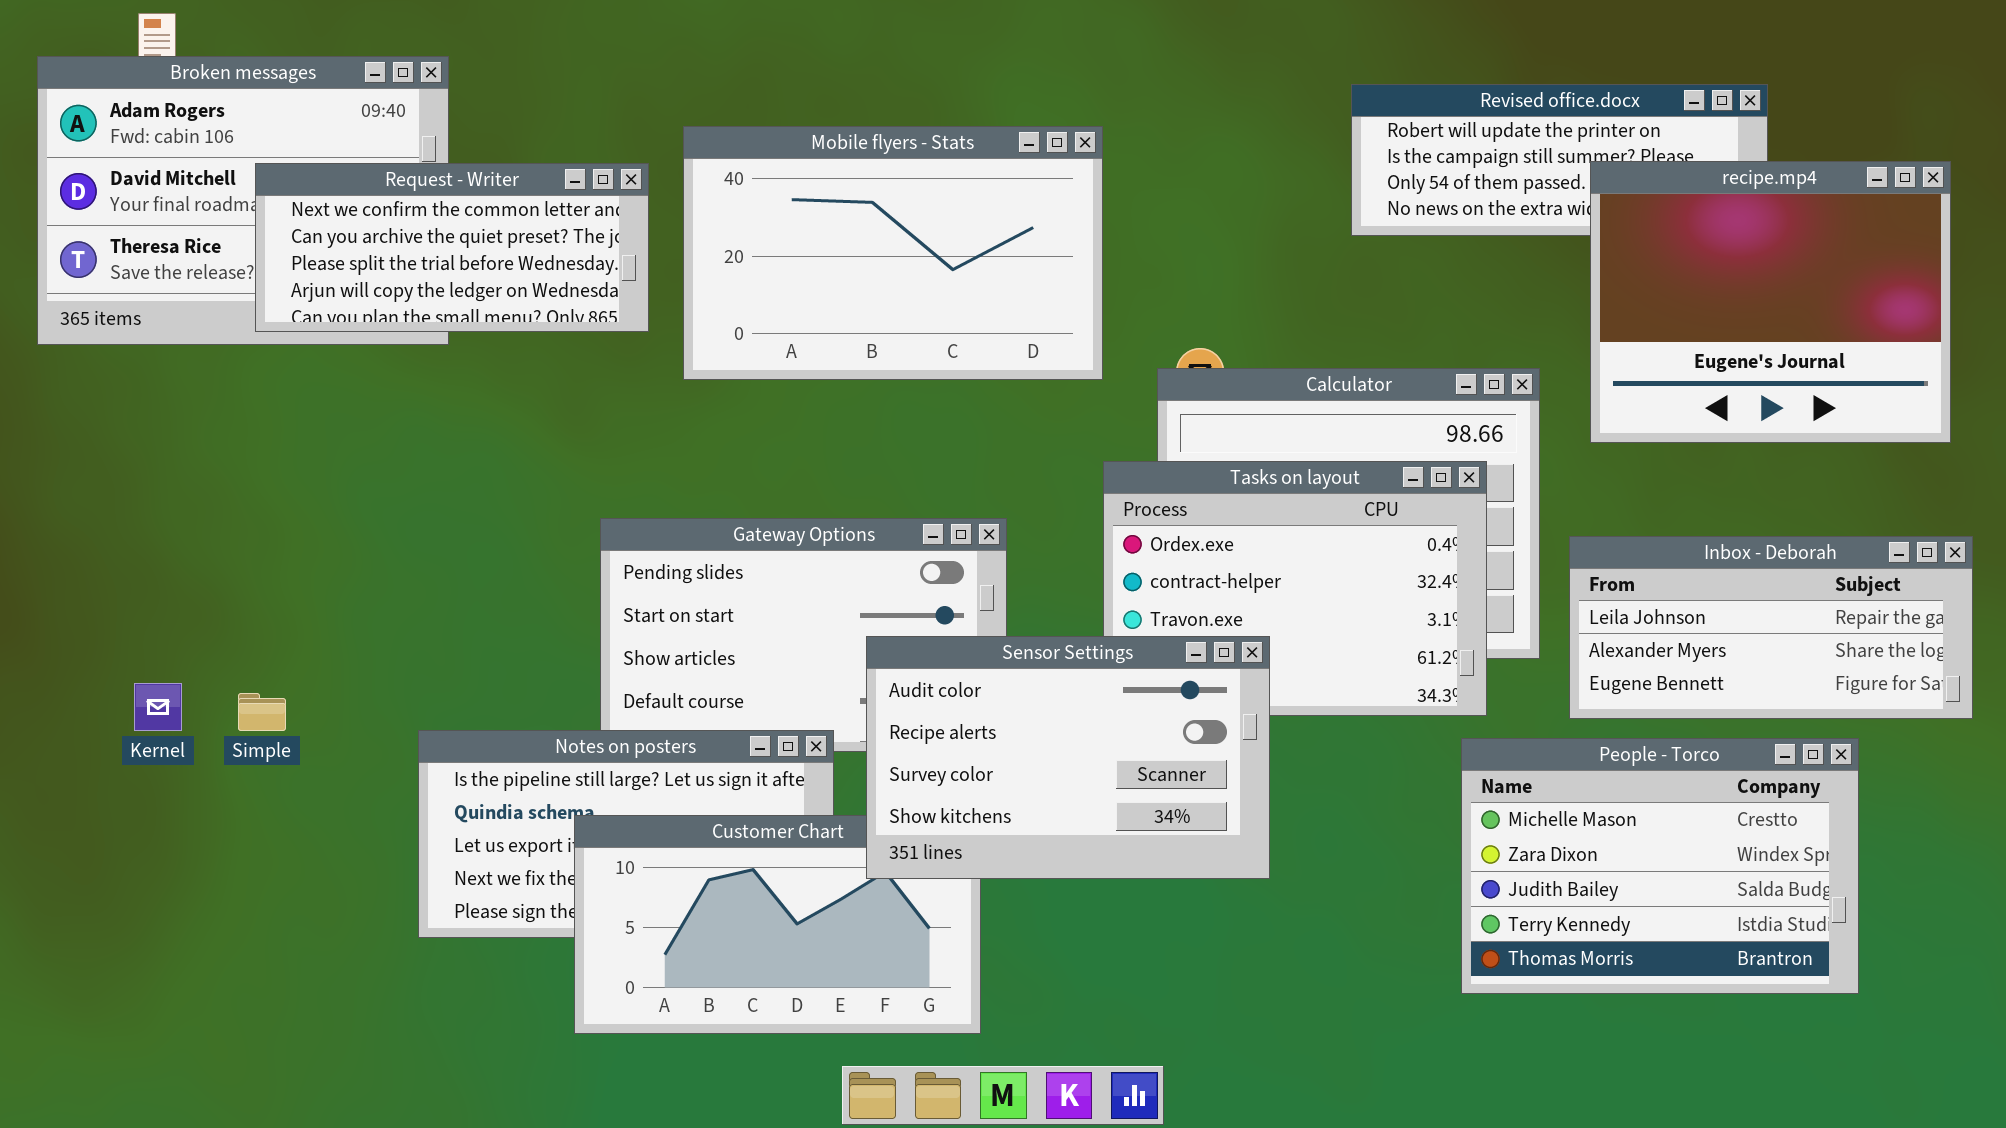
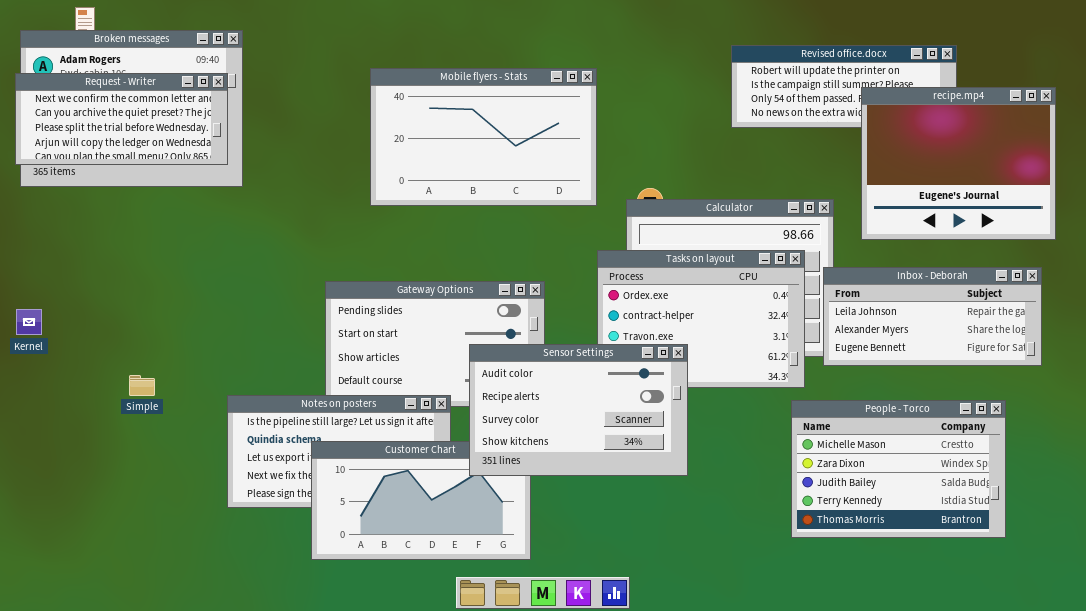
Request - Writer: [255,163,649,332] -> [15,73,228,165], moved
Inbox - Deborah: [1569,536,1973,719] -> [823,267,1042,366], moved
Kernel: [134,683,182,731] -> [16,309,42,335], moved

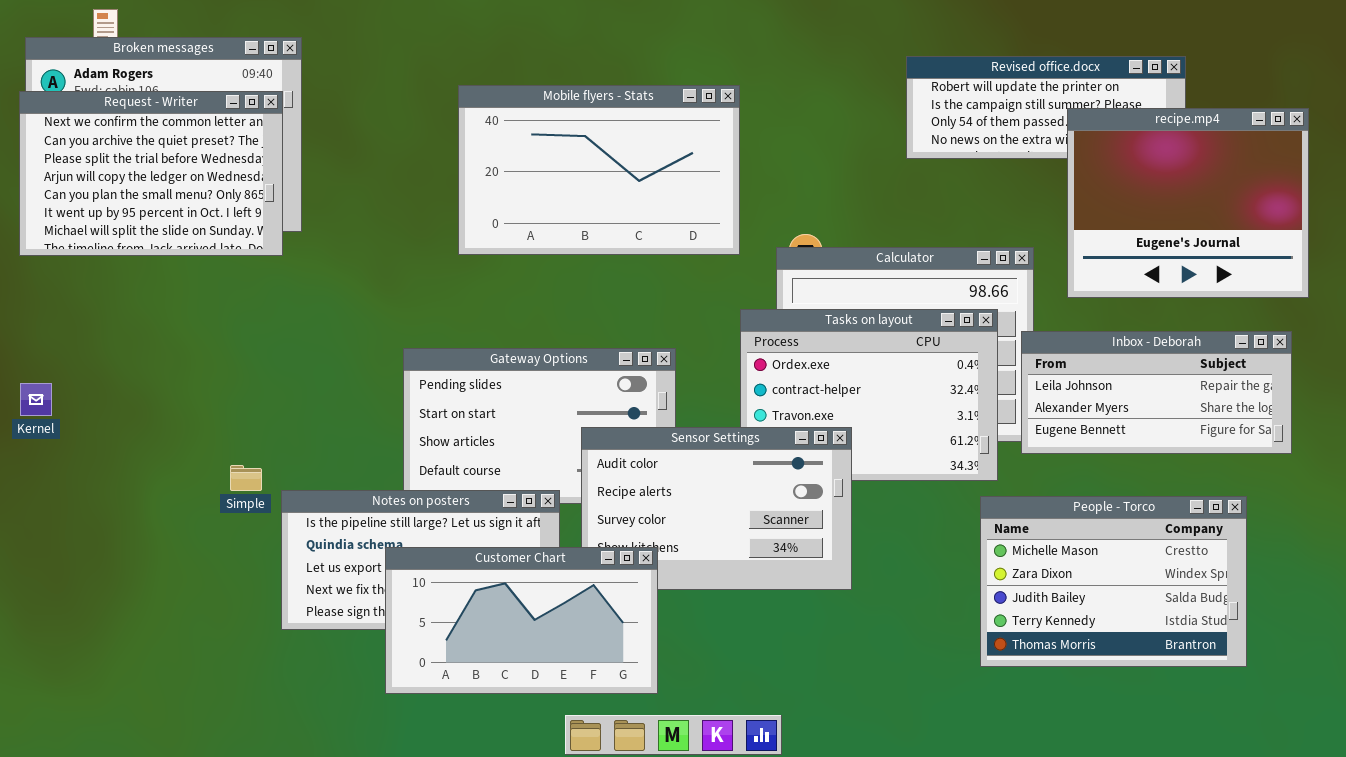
Request - Writer: [15,73,228,165] -> [19,91,283,256], resized
Simple: [129,375,155,396] -> [230,465,262,491], moved
Customer Chart: [311,441,531,560] -> [385,547,658,694], raised

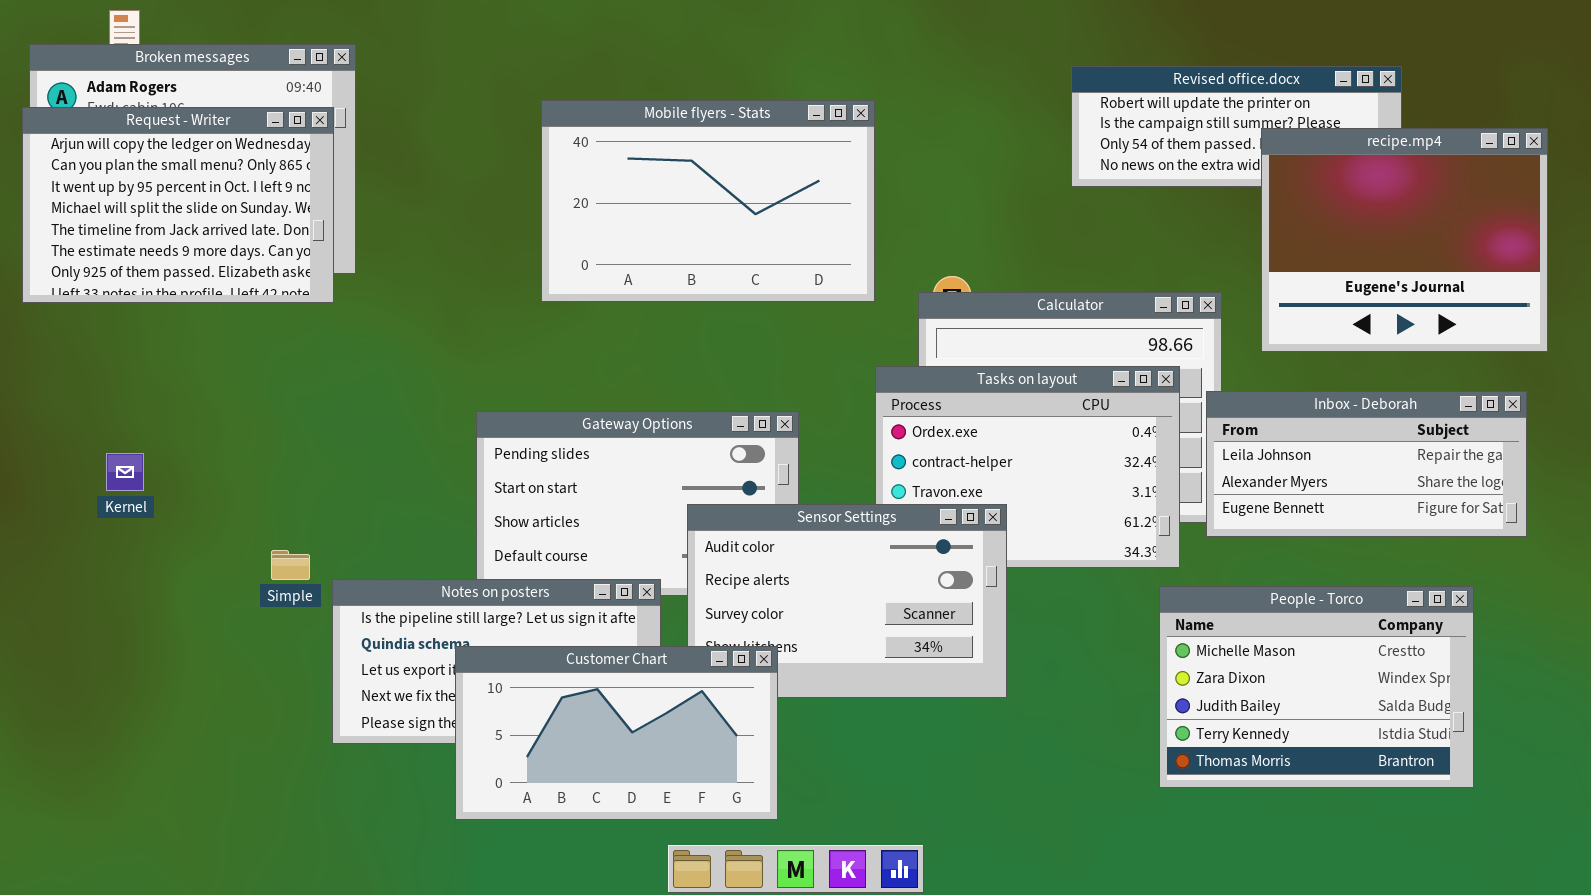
Request - Writer: [19,91,283,256] -> [22,107,334,303], scrolled down 3 rows
Kernel: [20,383,52,416] -> [106,453,144,491], moved

